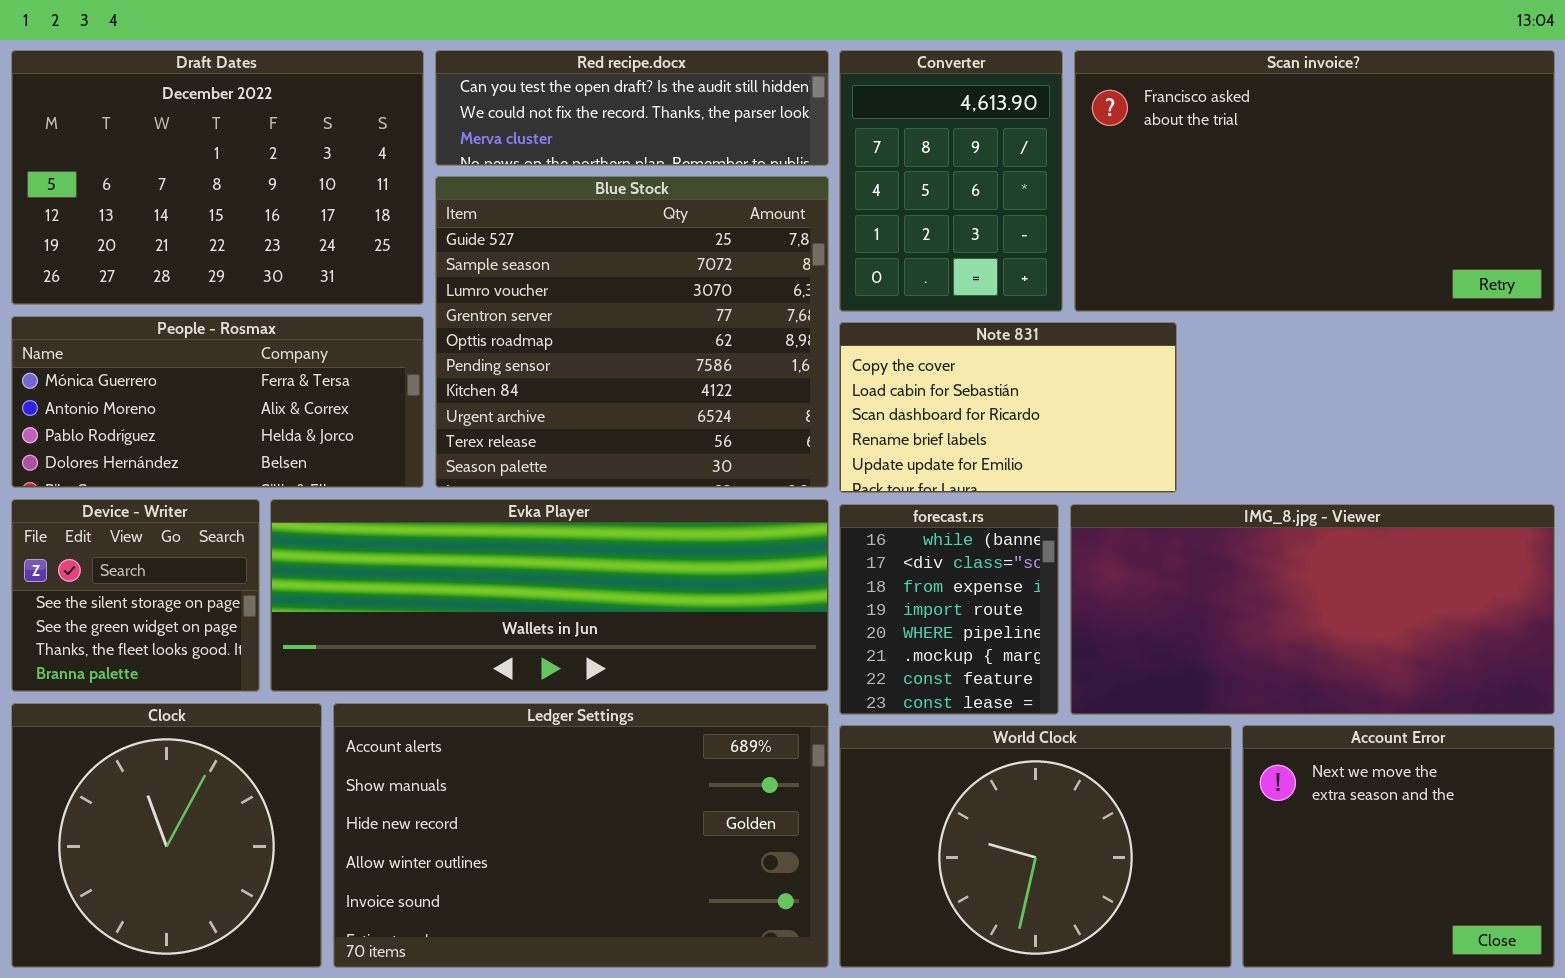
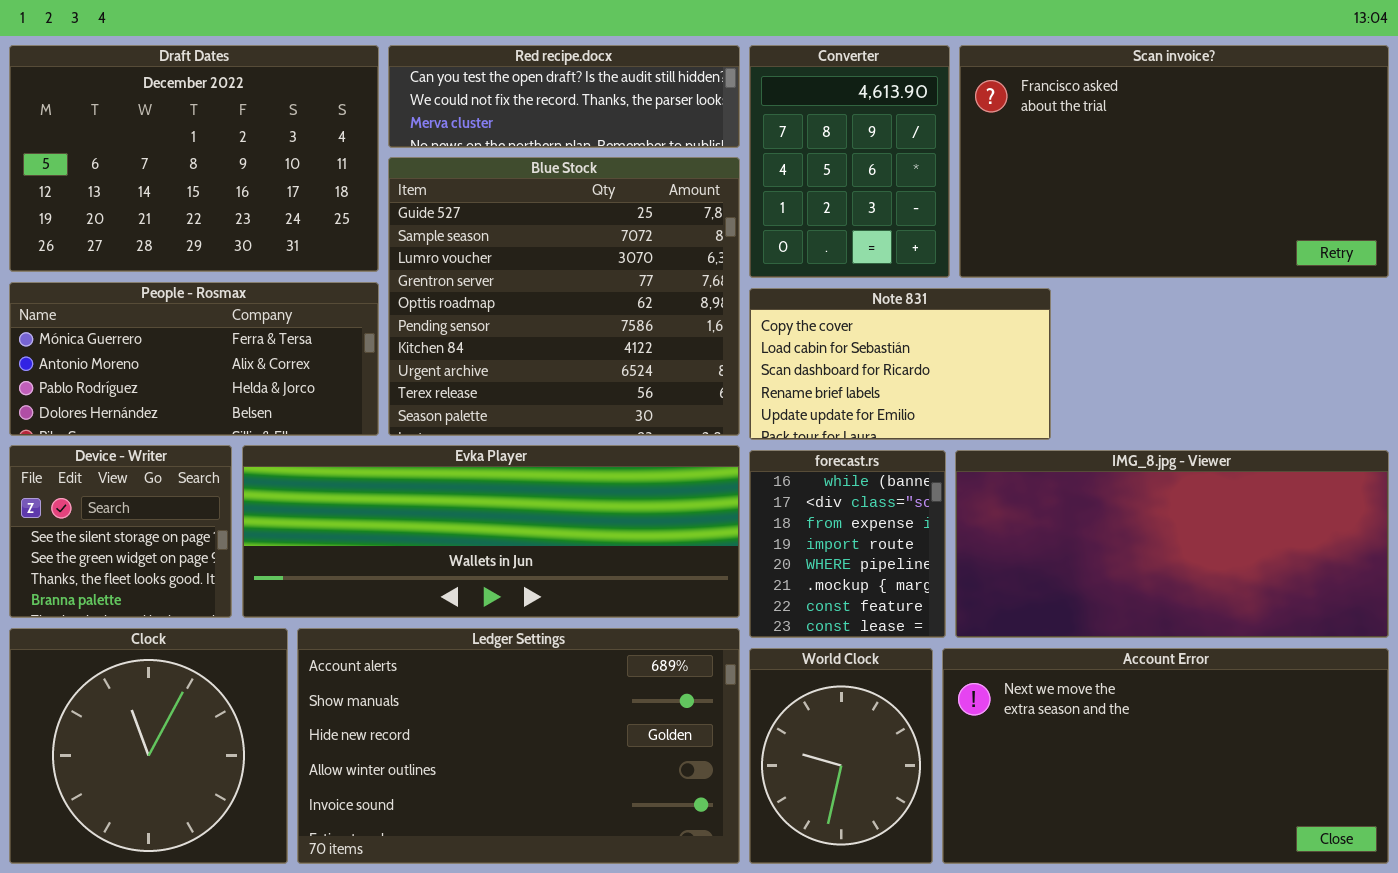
World Clock: [839,725,1232,968] -> [749,648,933,864], resized
Account Error: [1242,725,1555,968] -> [942,648,1389,864], resized

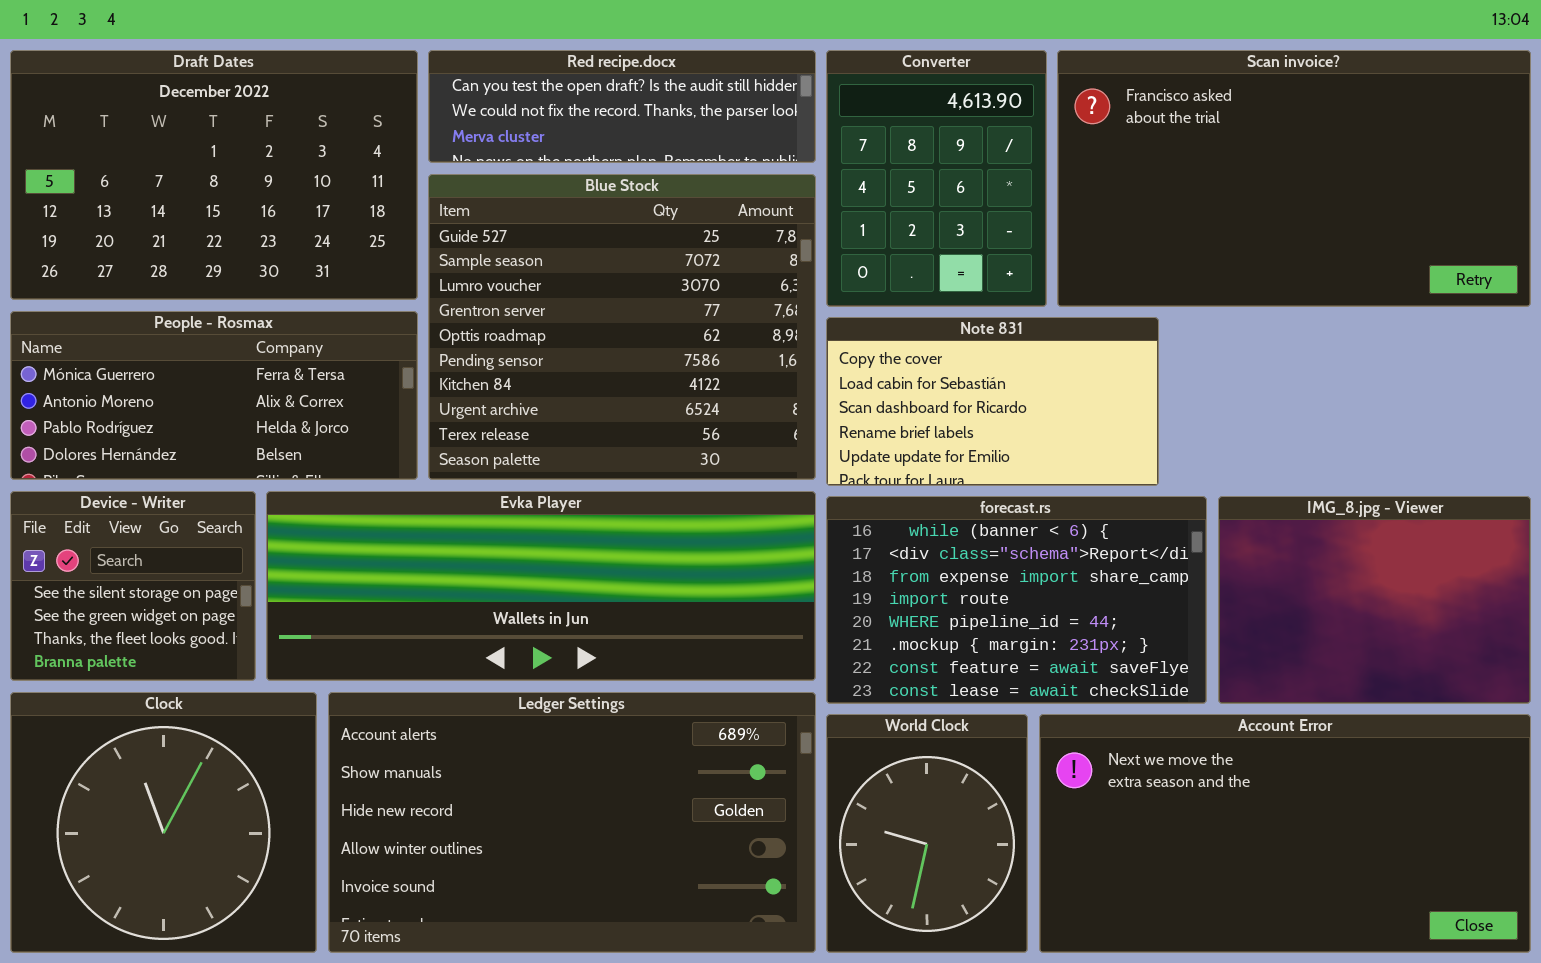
forecast.rs: [749,450,946,638] -> [826,496,1207,704], resized
IMG_8.jpg - Viewer: [955,450,1389,638] -> [1218,496,1531,704], resized

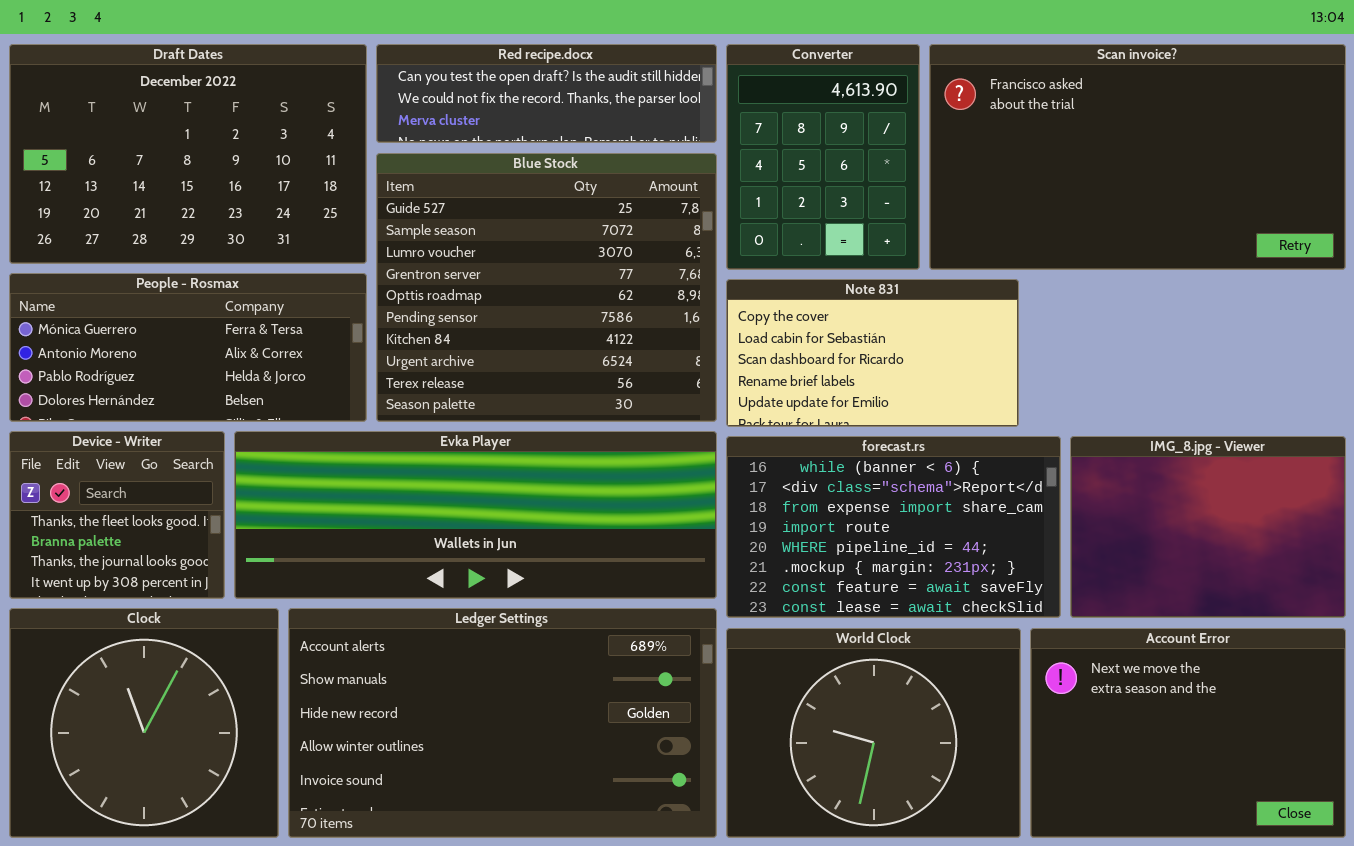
Device - Writer: [10,491,256,681] -> [9,431,225,599], scrolled down 2 rows
World Clock: [826,714,1028,953] -> [726,628,1021,838], resized
Account Error: [1039,714,1531,953] -> [1030,628,1346,838], resized

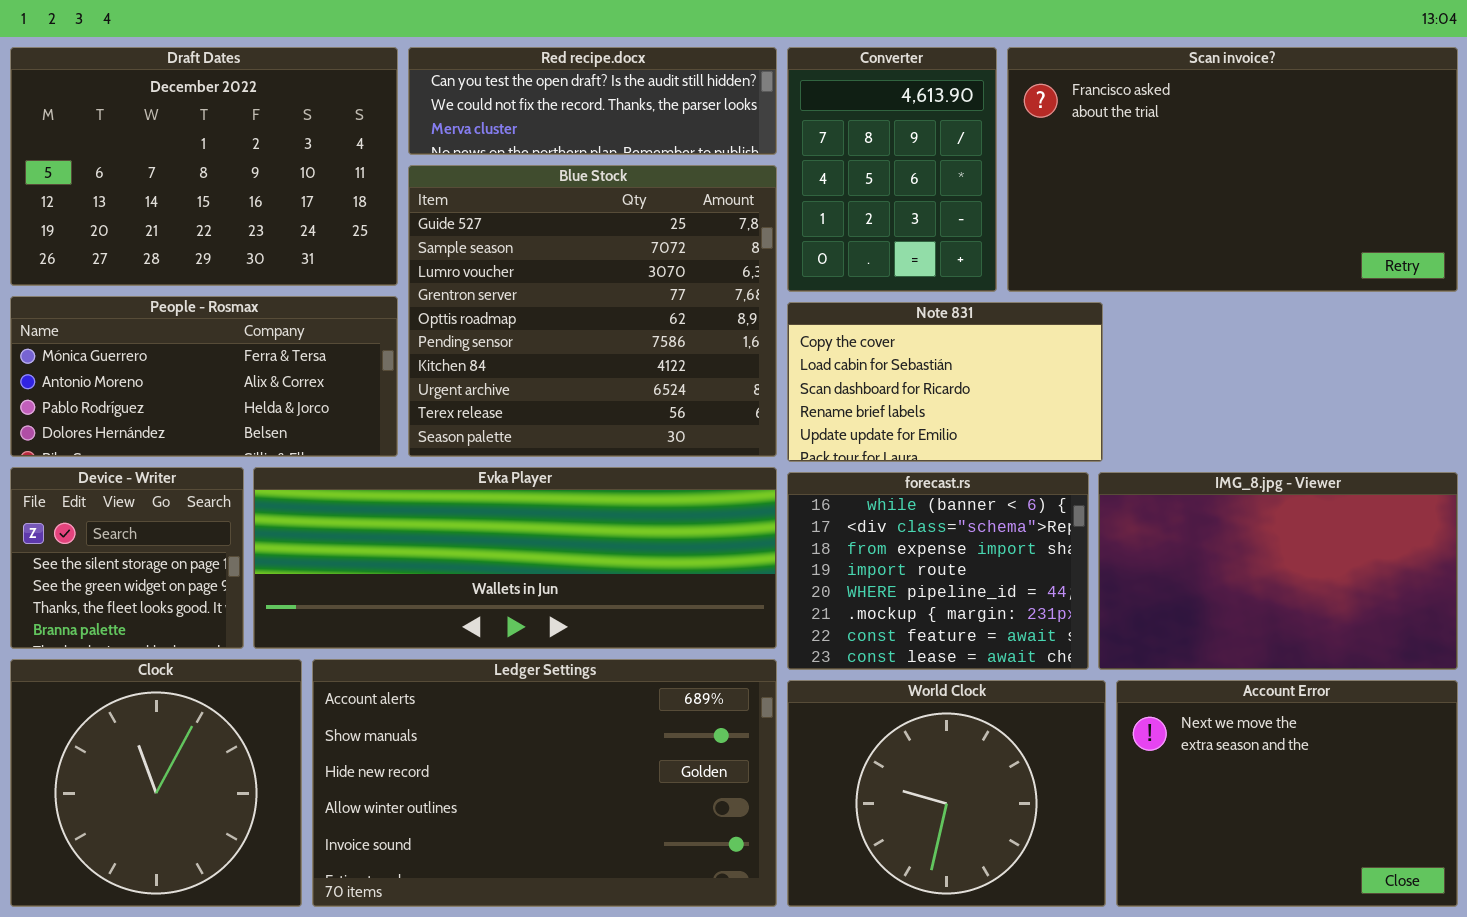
Device - Writer: [9,431,225,599] -> [10,467,244,649], scrolled up 2 rows
forecast.rs: [726,436,1061,618] -> [787,472,1089,670], resized
IMG_8.jpg - Viewer: [1070,436,1346,618] -> [1098,472,1458,670], resized

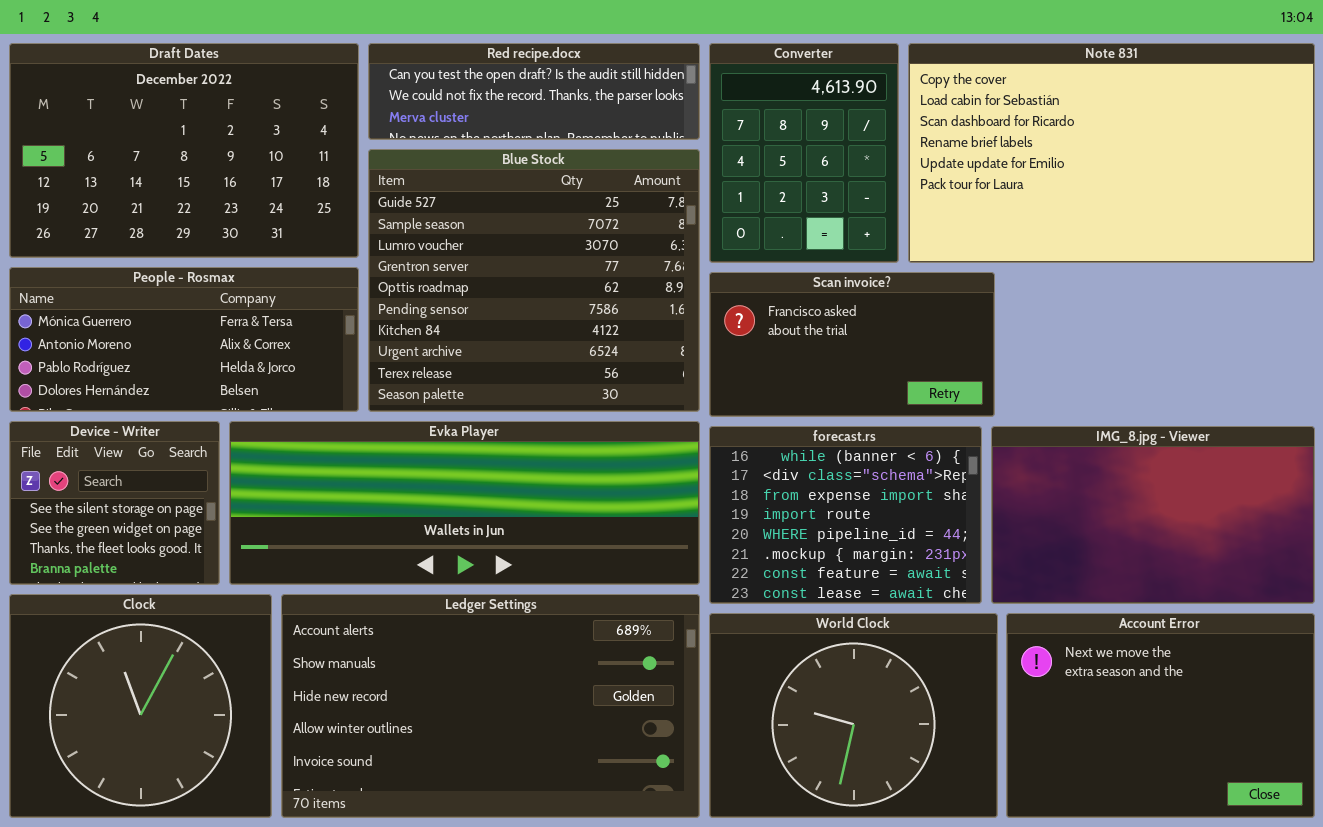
Scan invoice?: [1007,47,1458,292] -> [709,272,995,417], moved, resized
Note 831: [787,302,1103,462] -> [908,43,1315,263], moved, resized

